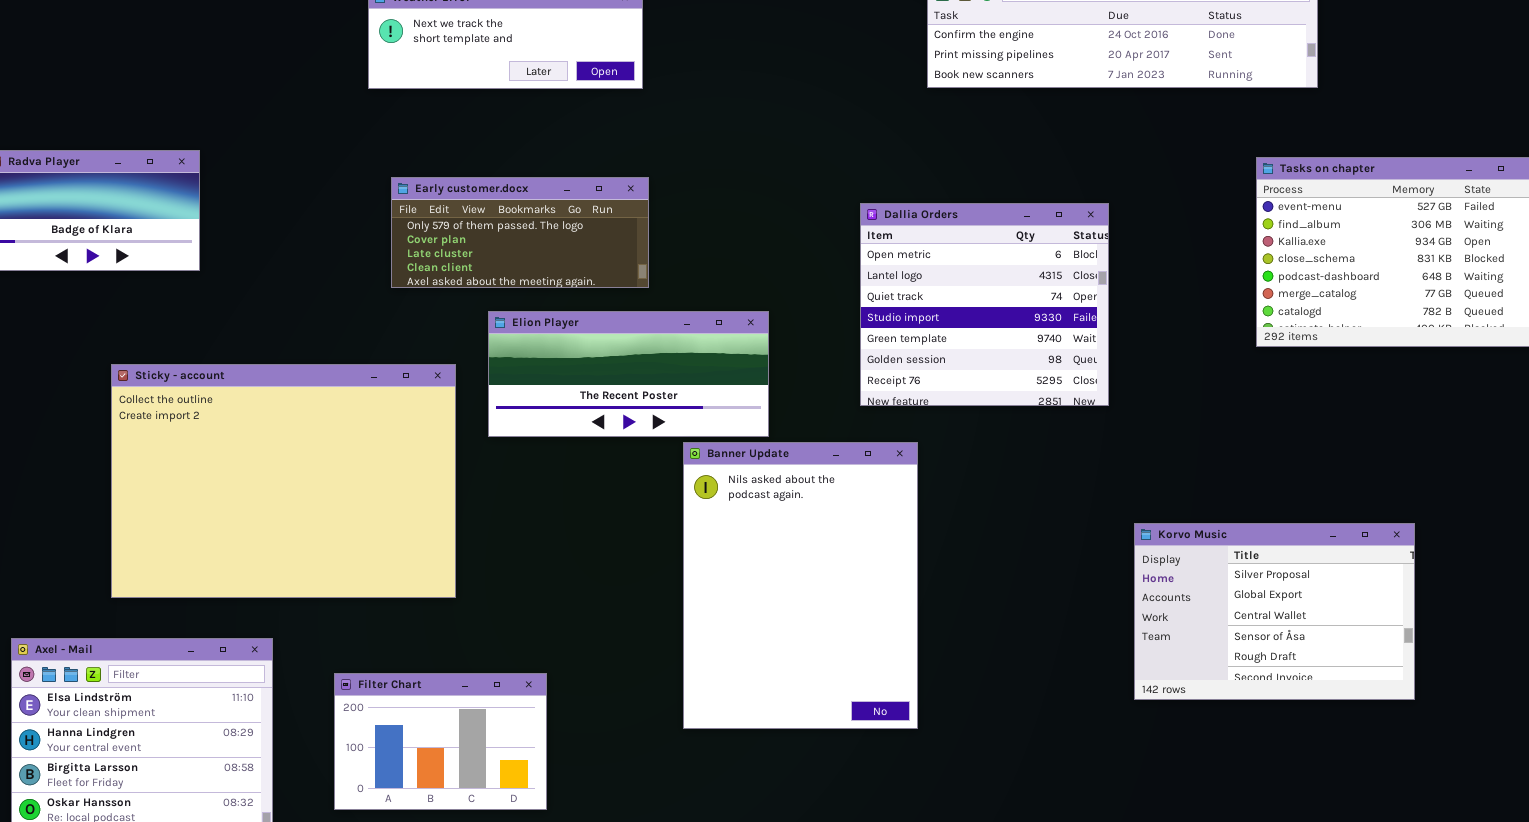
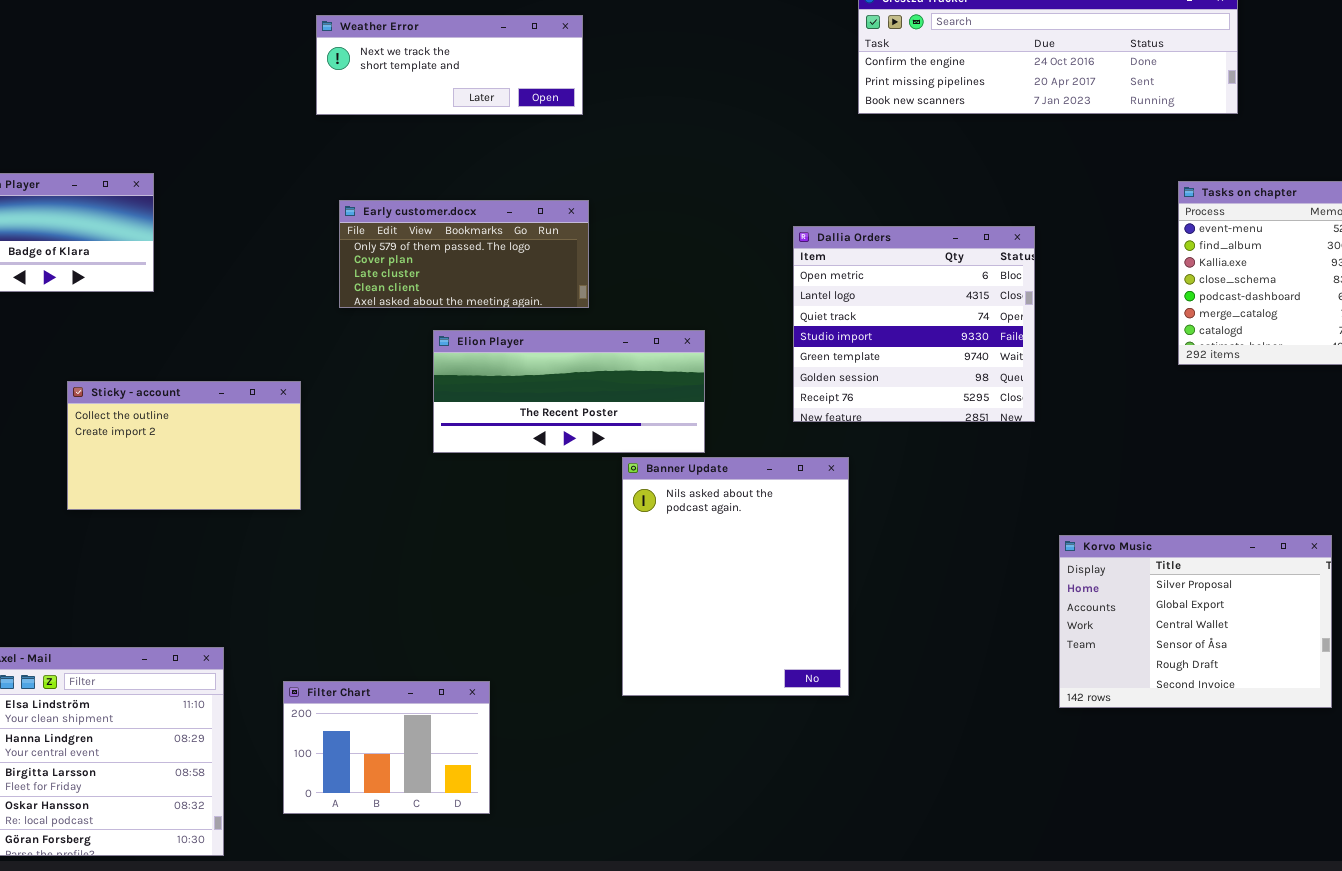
Sticky - account: [111,364,456,598] -> [67,381,301,510], resized
Banner Update: [683,442,918,729] -> [622,457,849,696], resized

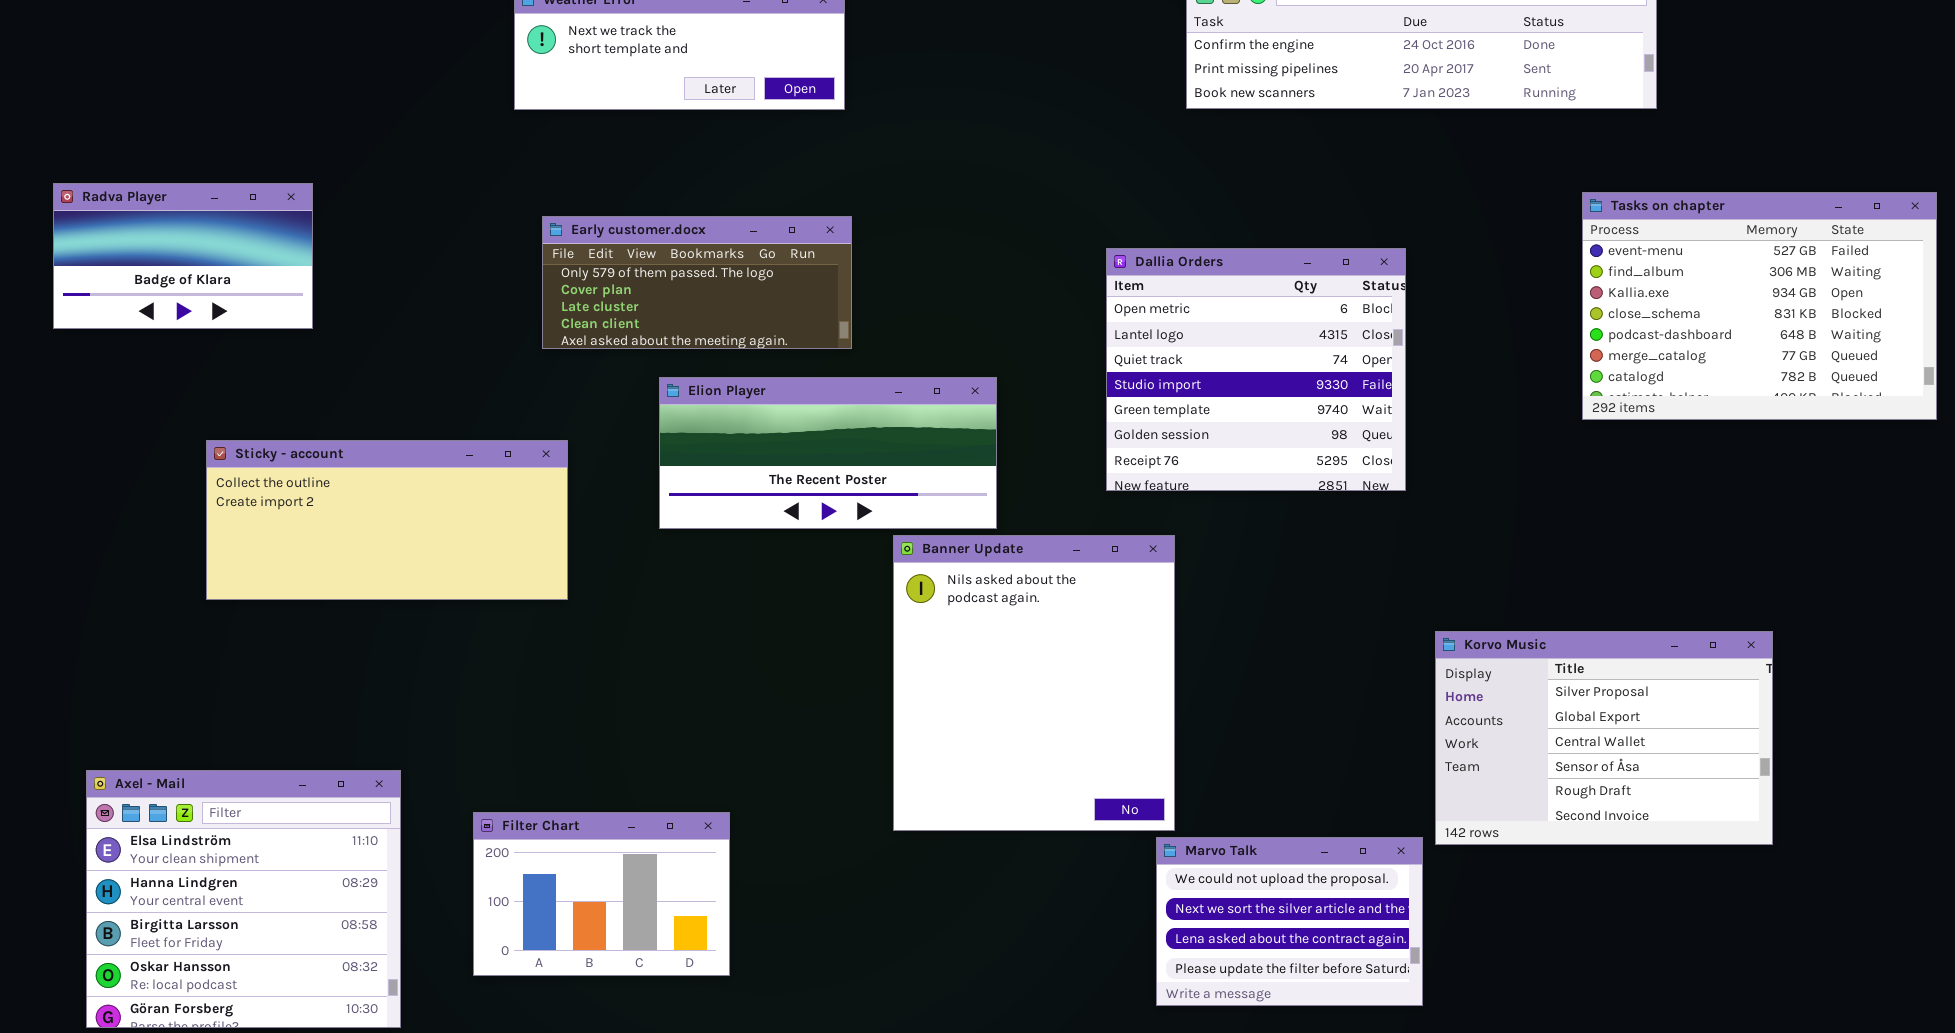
Sticky - account: [67,381,301,510] -> [206,440,568,600], resized
Marvo Talk: none -> [1156,837,1423,1006], opened

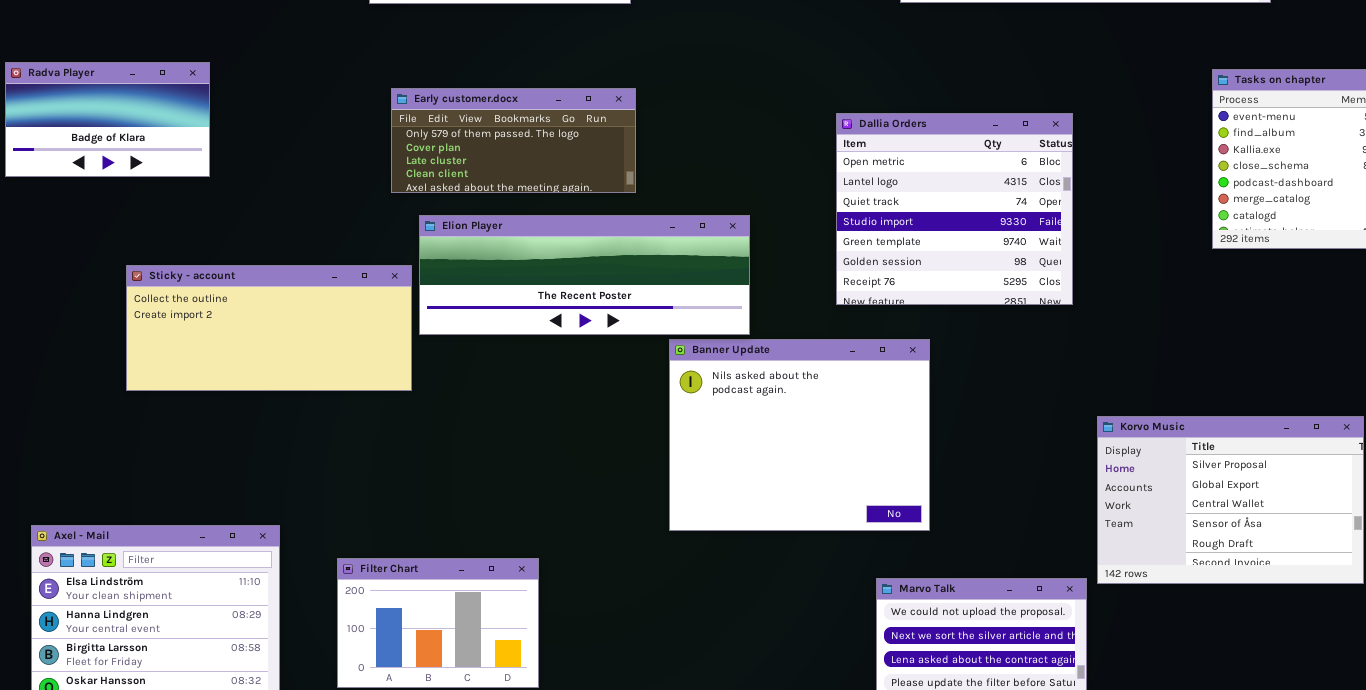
Elion Player: [659,377,997,529] -> [419,215,750,335], resized
Banner Update: [893,535,1175,831] -> [669,339,930,531], resized

